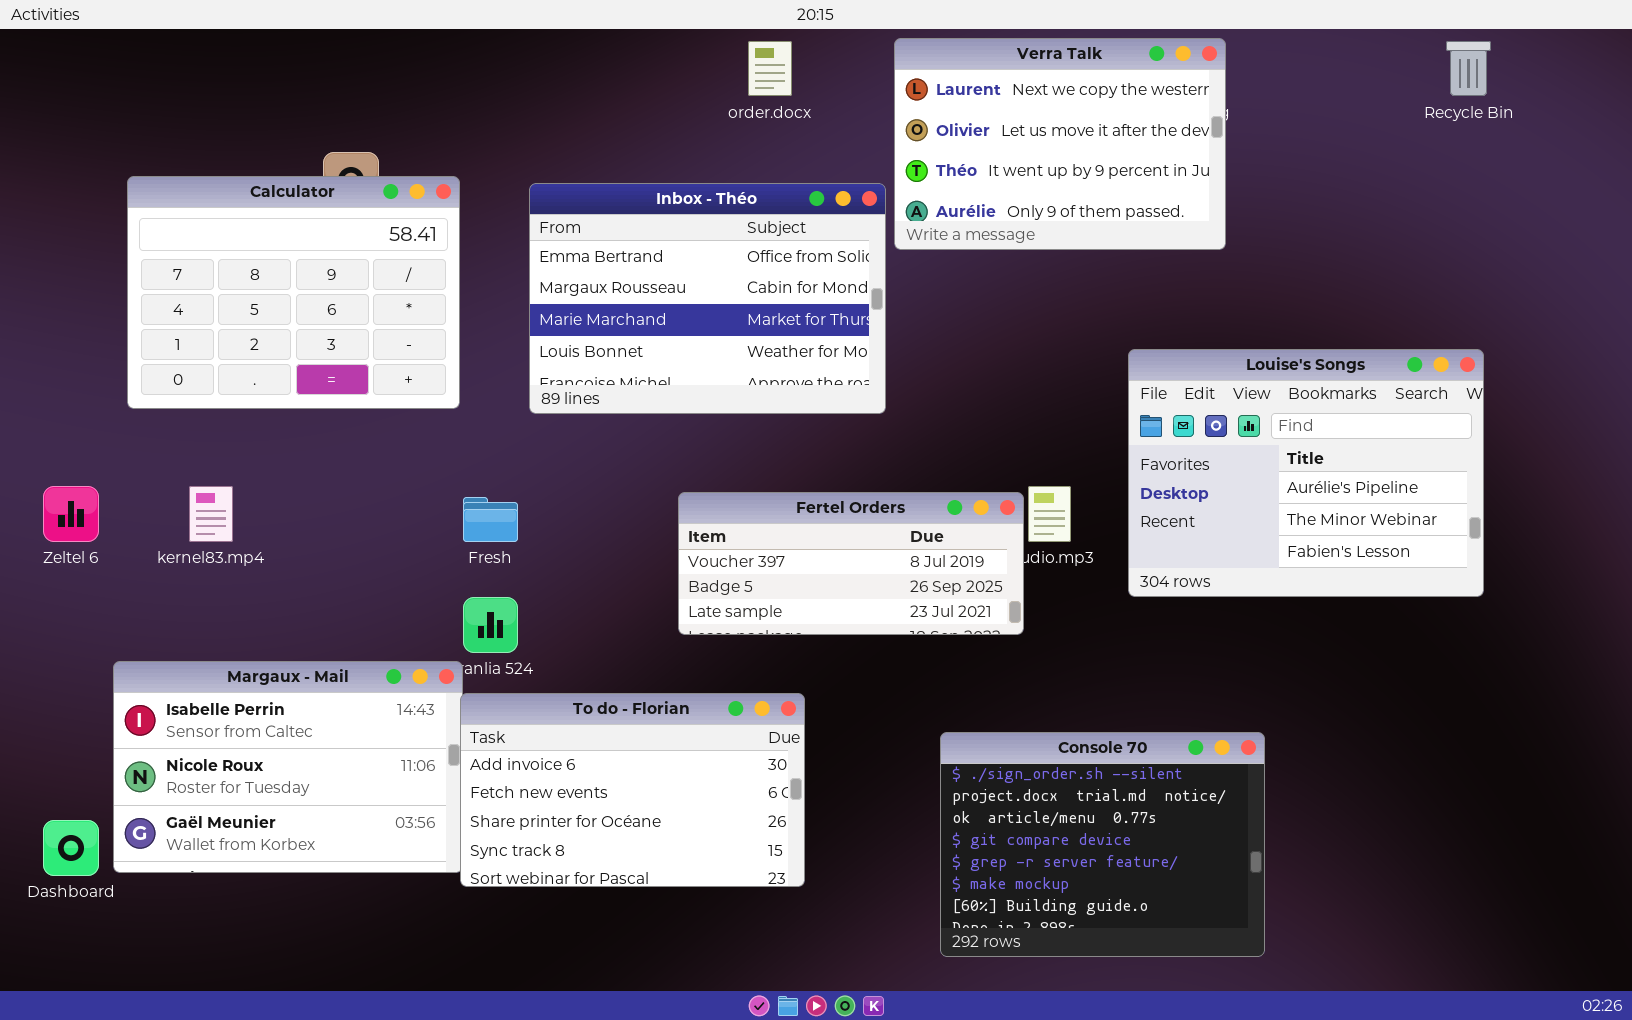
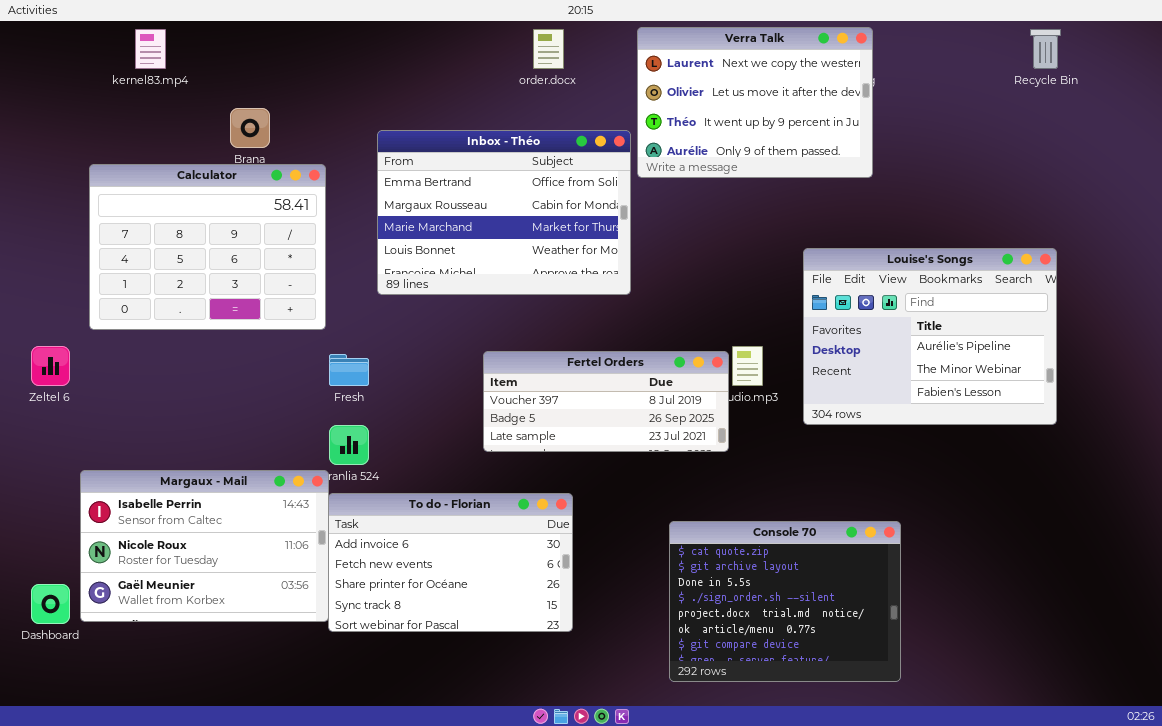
Calculator: [127,176,460,409] -> [89,164,326,330], moved
kernel83.mp4: [189,486,233,542] -> [135,29,166,69], moved
Console 70: [940,732,1265,957] -> [669,521,901,682], scrolled up 3 rows

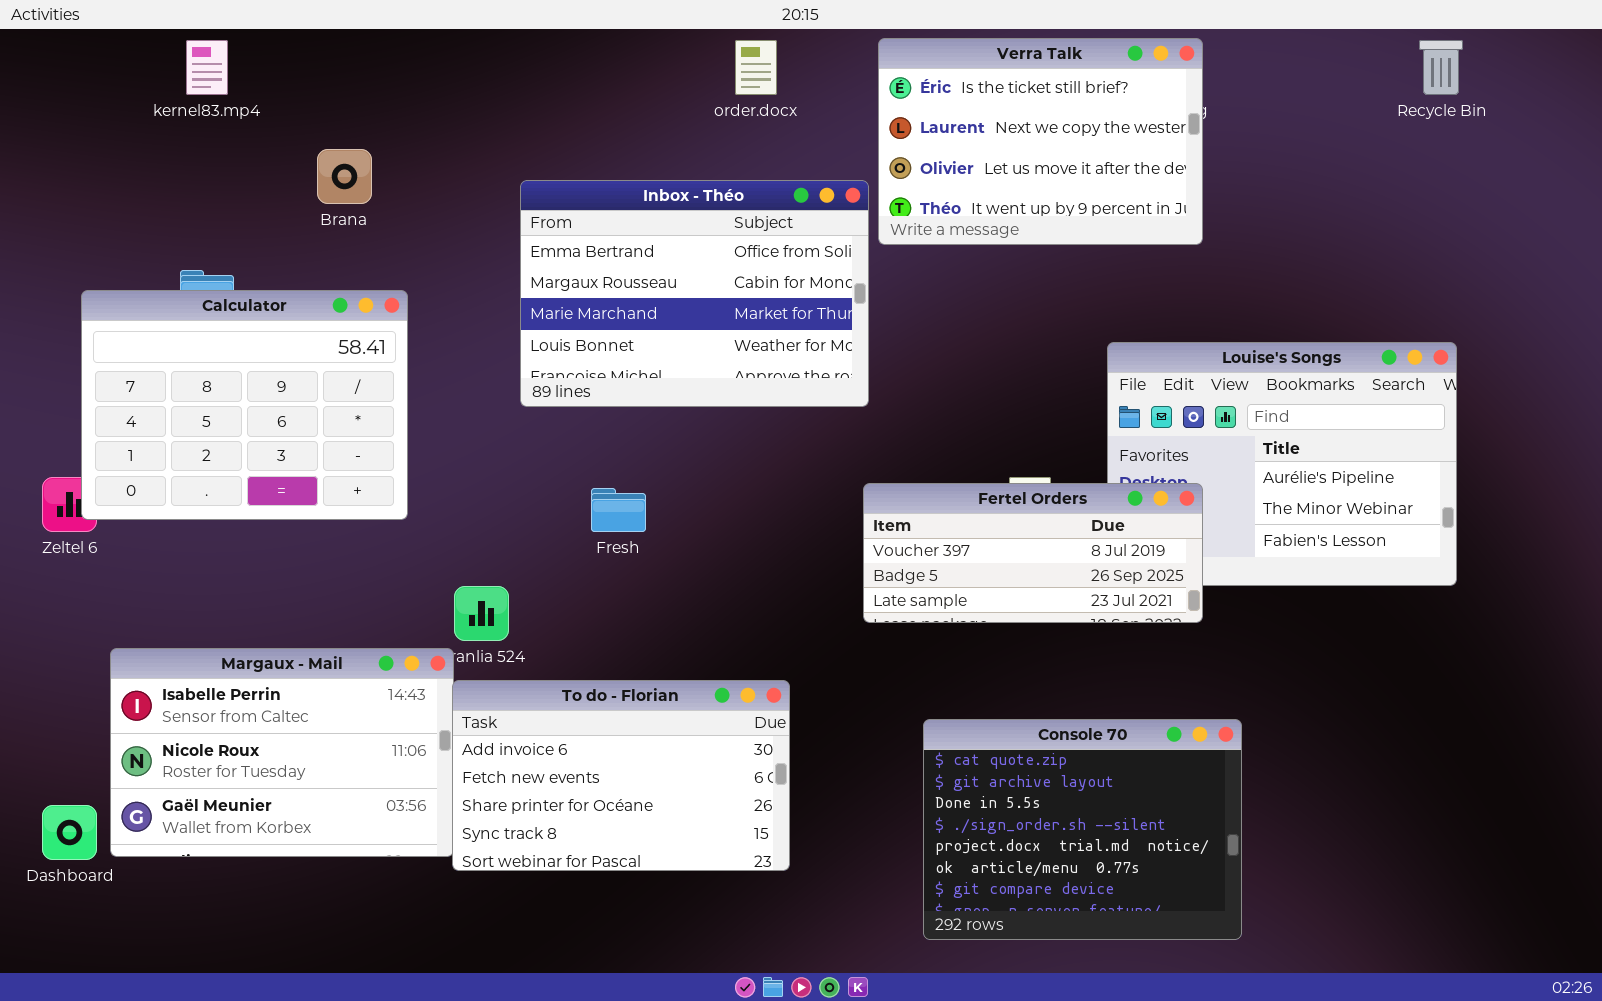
Verra Talk: [637,27,873,178] -> [878,38,1203,245], scrolled up 1 row
Calculator: [89,164,326,330] -> [81,290,408,520], moved
Fertel Orders: [483,351,729,452] -> [863,483,1203,623], moved
Fresh: [329,354,369,386] -> [591,488,646,532], moved

